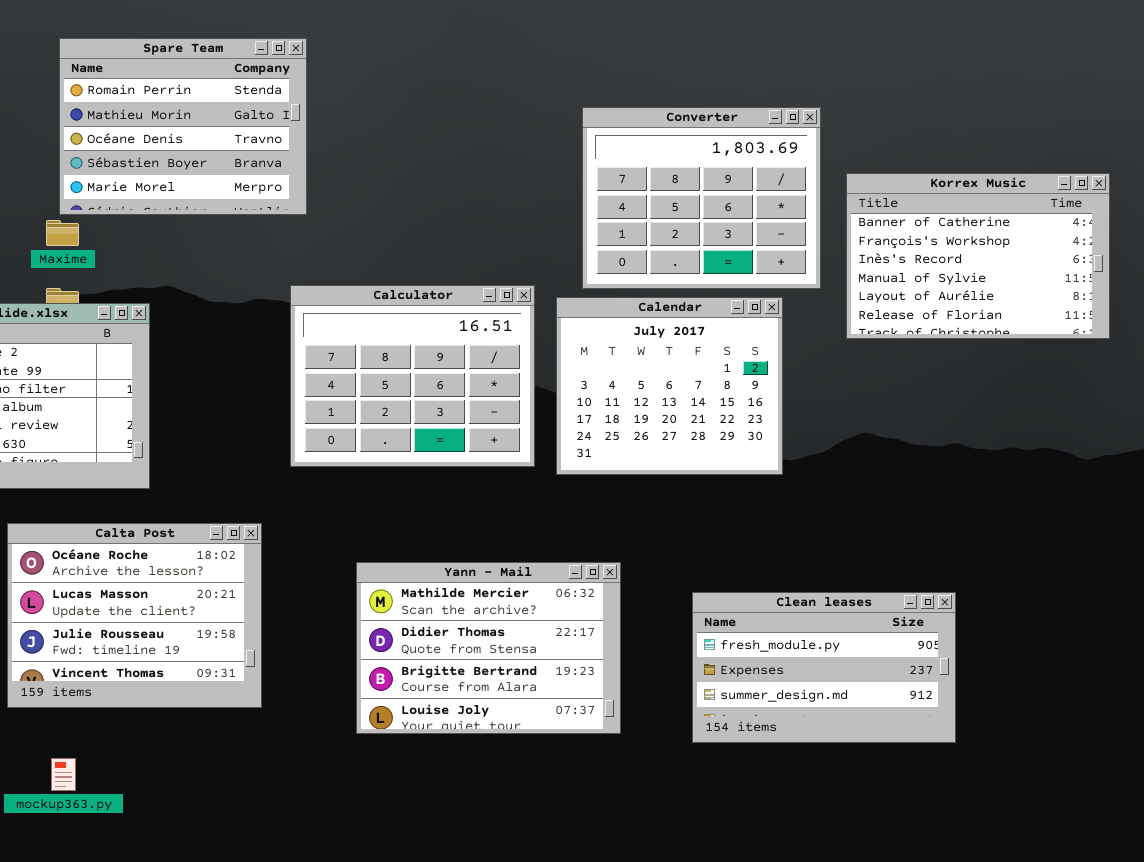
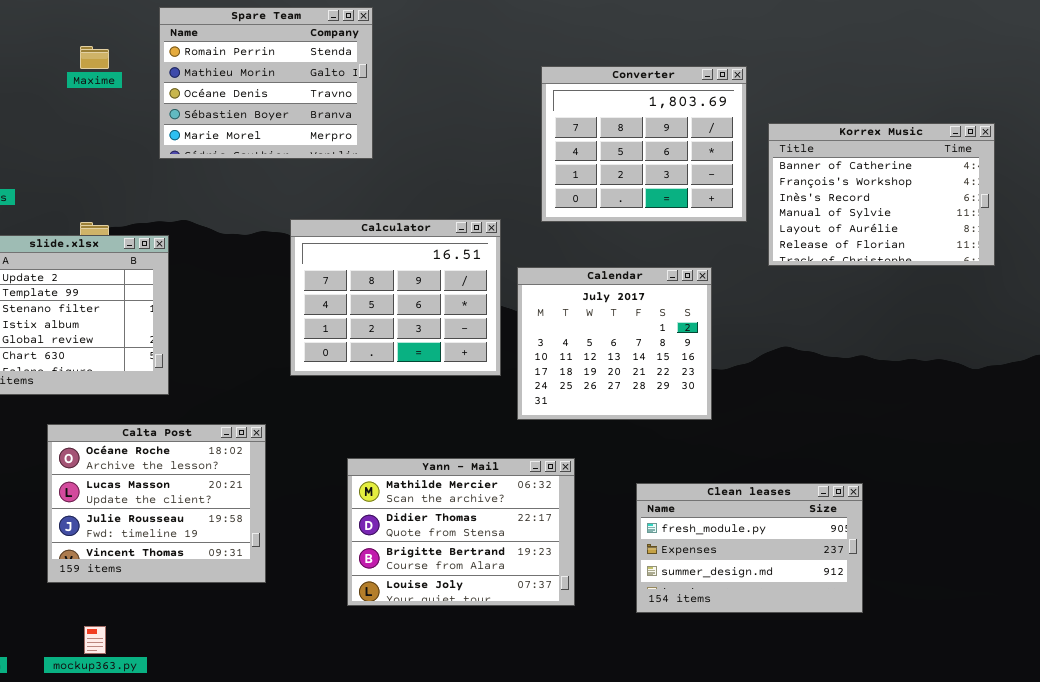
Spare Team: [59,38,307,215] -> [159,7,373,159], moved
Maxime: [46,220,79,246] -> [80,46,109,69], moved
Calendar: [556,297,783,475] -> [517,267,712,420], moved

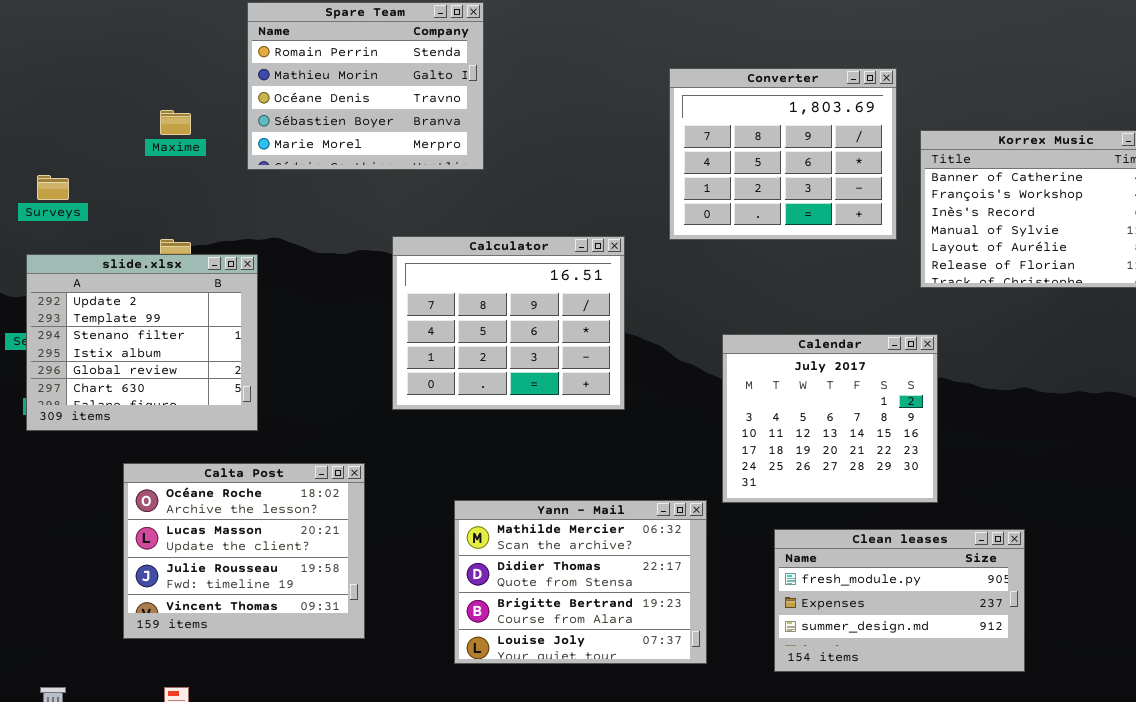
Maxime: [80,46,109,69] -> [160,110,191,135], moved
Calendar: [517,267,712,420] -> [722,334,938,503], moved

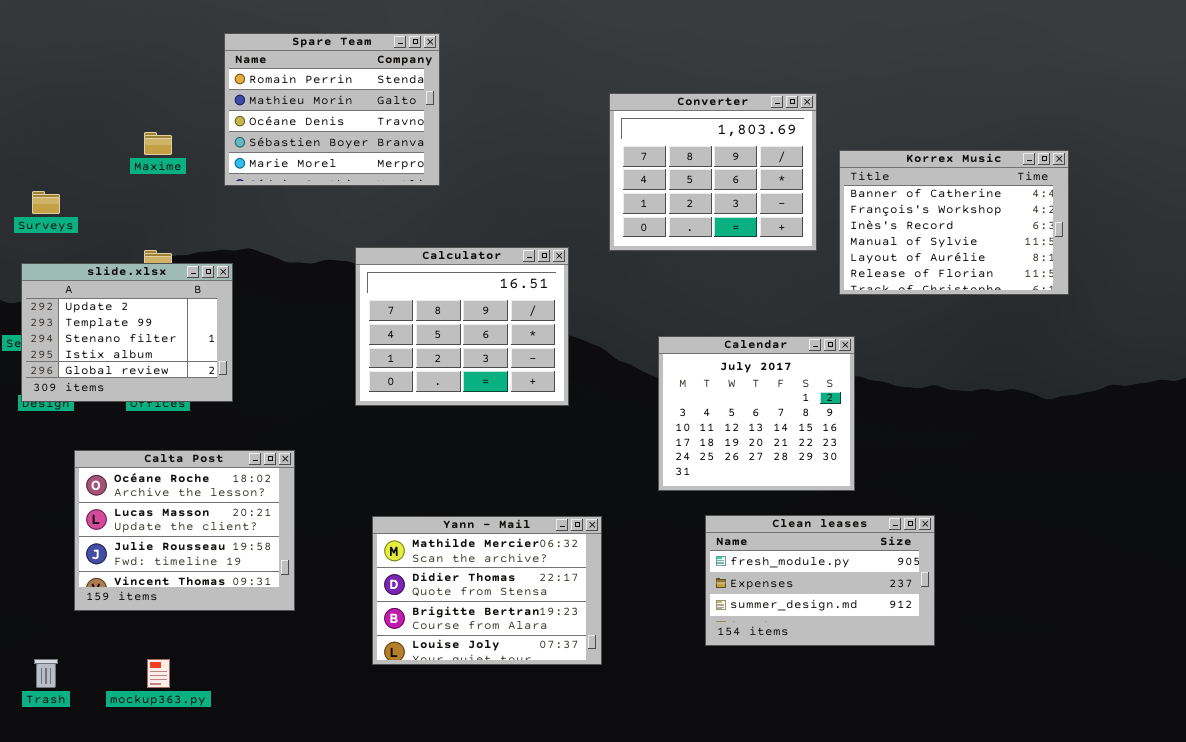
slide.xlsx: [26,254,258,431] -> [21,263,233,402], resized
Calta Post: [123,463,365,639] -> [74,450,295,611], moved
Yann - Mail: [454,500,707,664] -> [372,516,602,665], moved

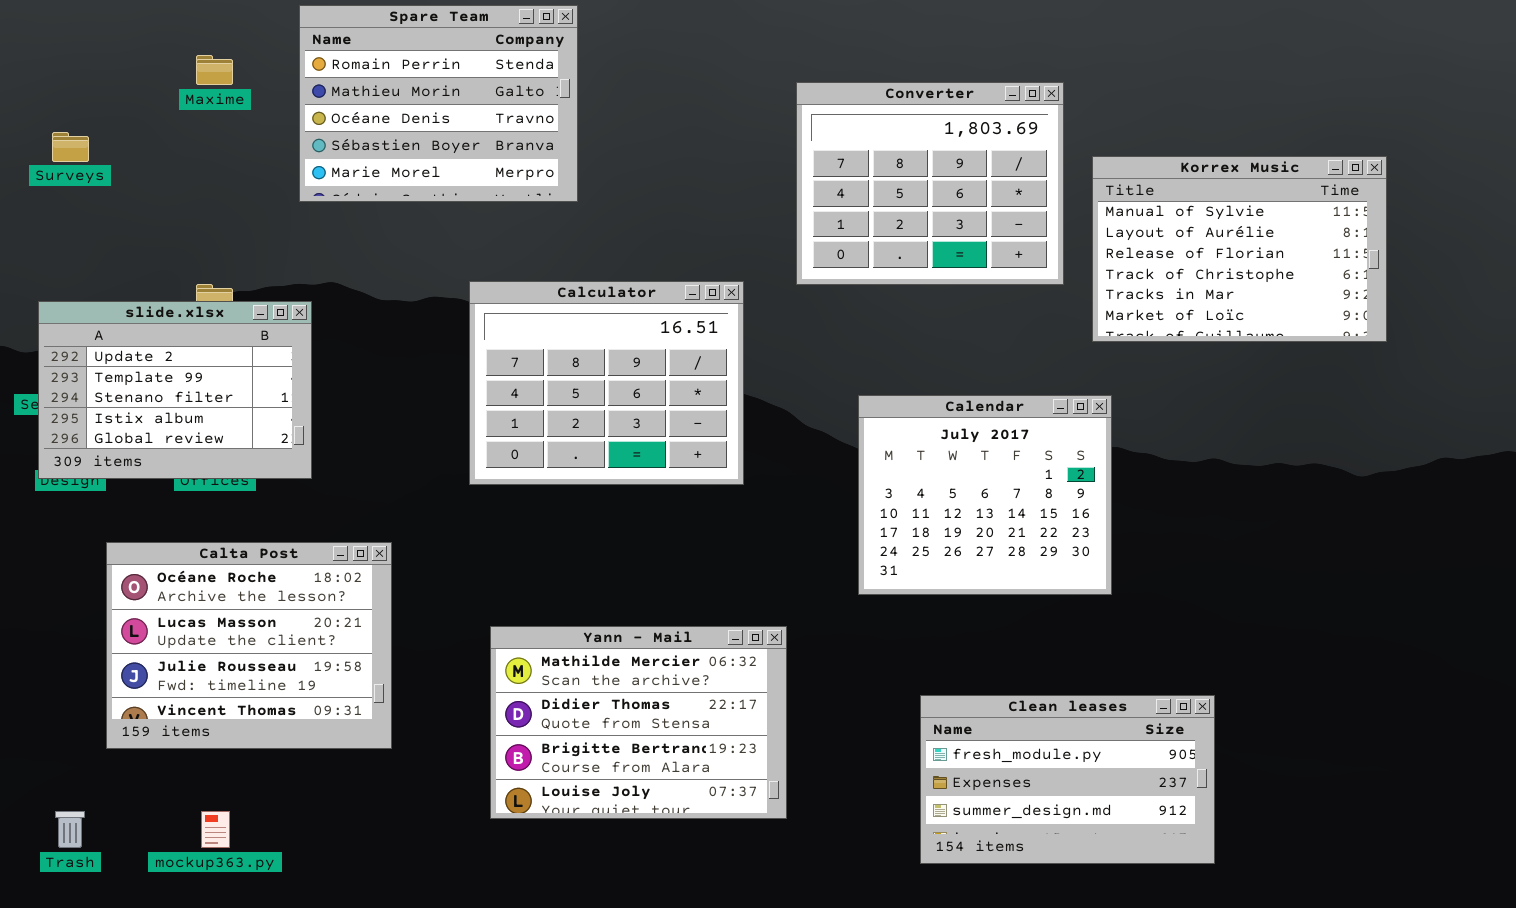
Maxime: [144,132,172,155] -> [196,55,233,85], moved
Korrex Music: [839,150,1069,295] -> [1092,156,1387,342], scrolled down 3 rows
Surveys: [32,191,60,214] -> [52,132,89,162], moved
Clean leases: [705,515,935,646] -> [920,695,1215,864], moved

